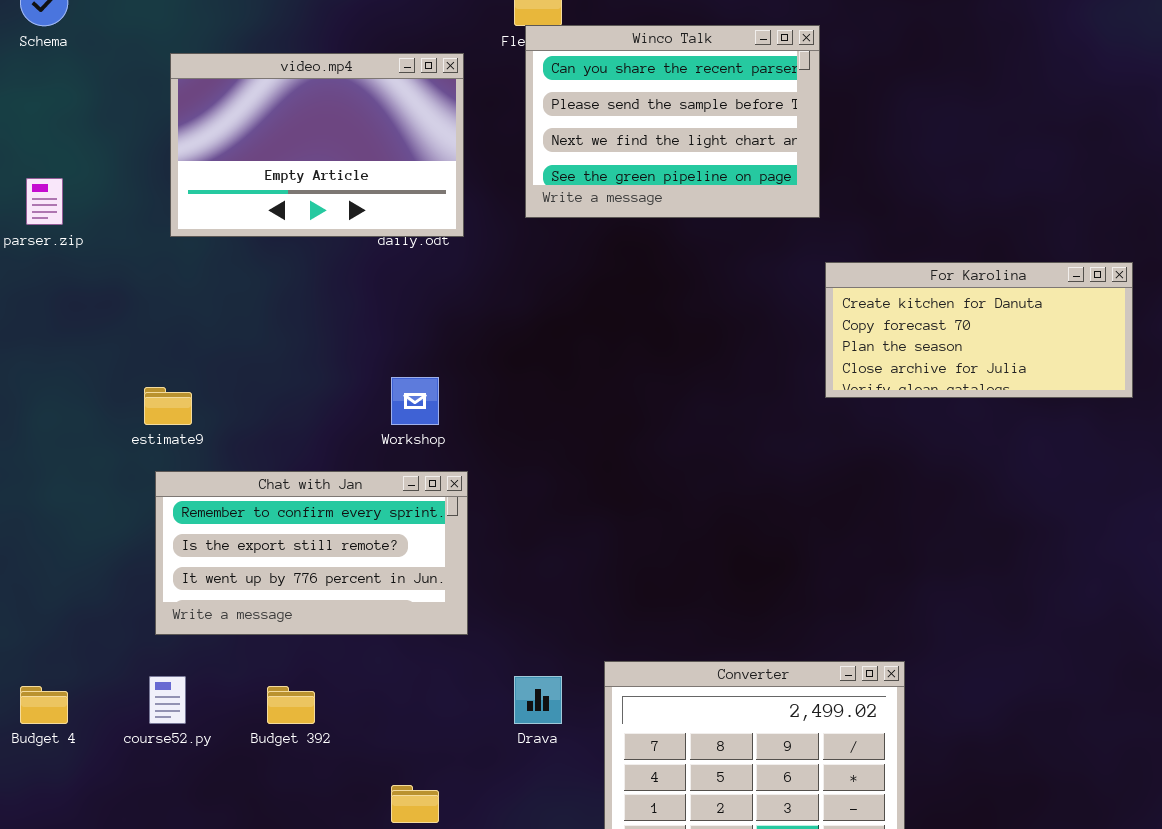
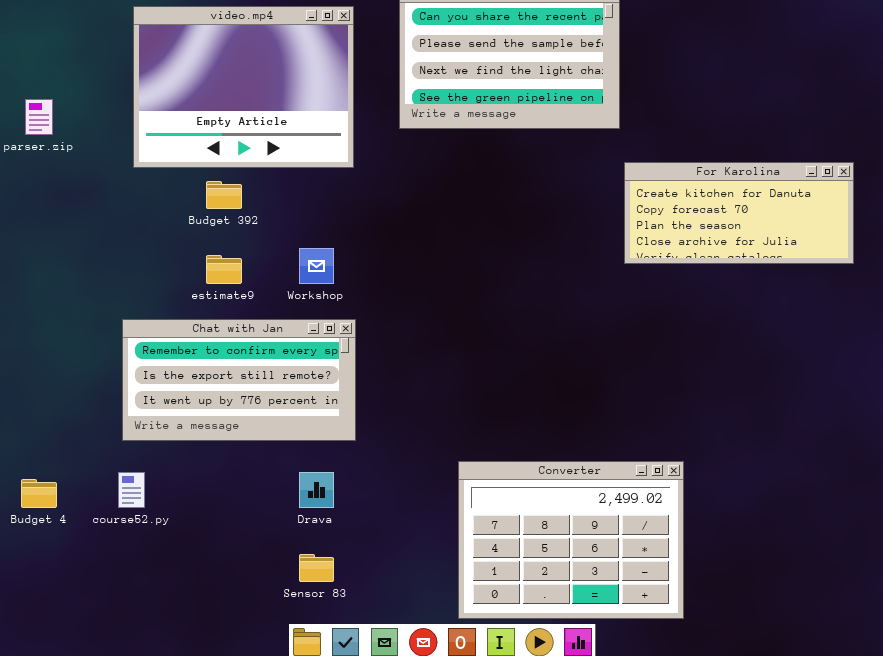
video.mp4: [170,53,464,237] -> [133,6,354,168], resized
estimate9: [144,387,192,425] -> [206,255,242,284], moved
Drava: [514,676,562,724] -> [299,472,334,508], moved
Budget 392: [267,686,315,724] -> [206,181,242,209], moved

